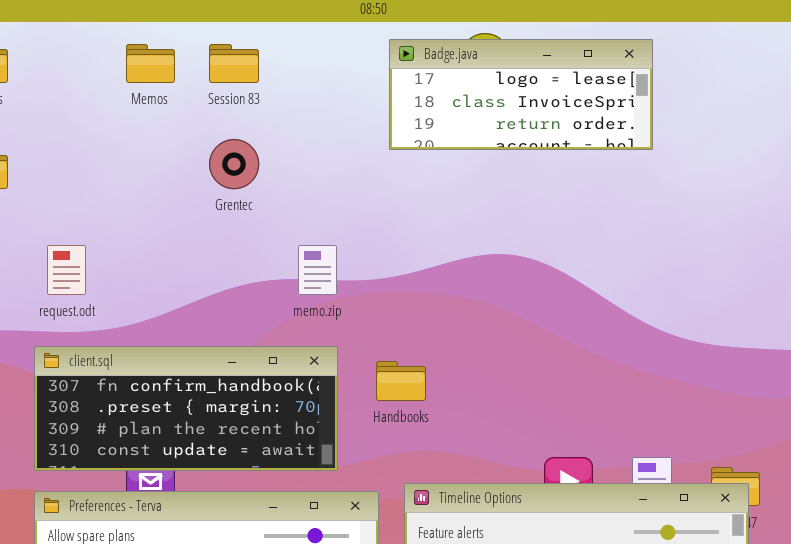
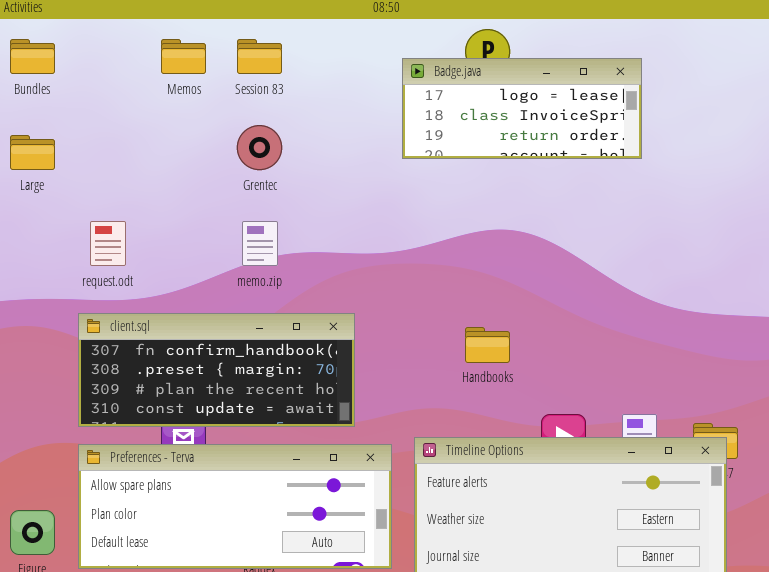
Badge.java: [389,39,653,150] -> [402,58,642,159], moved
memo.zip: [298,245,337,295] -> [242,221,278,266], moved
Handbooks: [376,361,426,401] -> [465,327,510,363], moved

